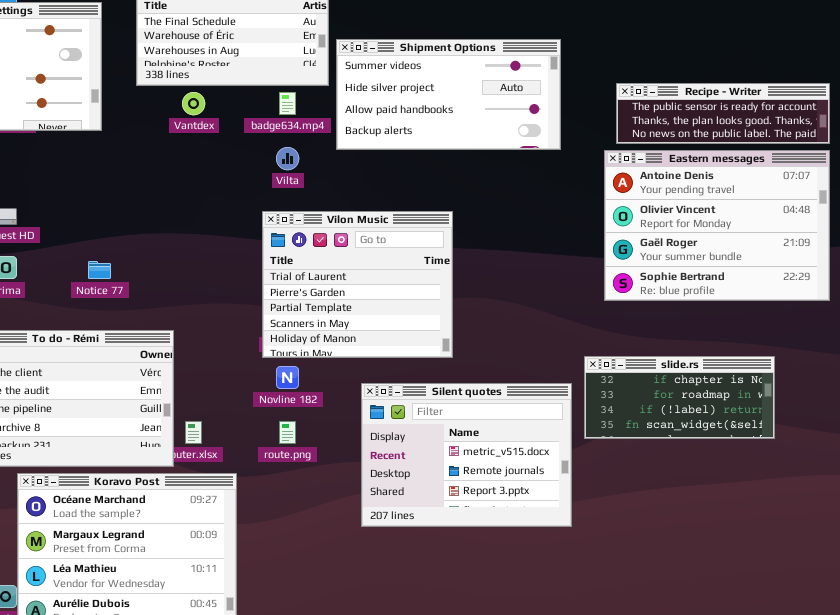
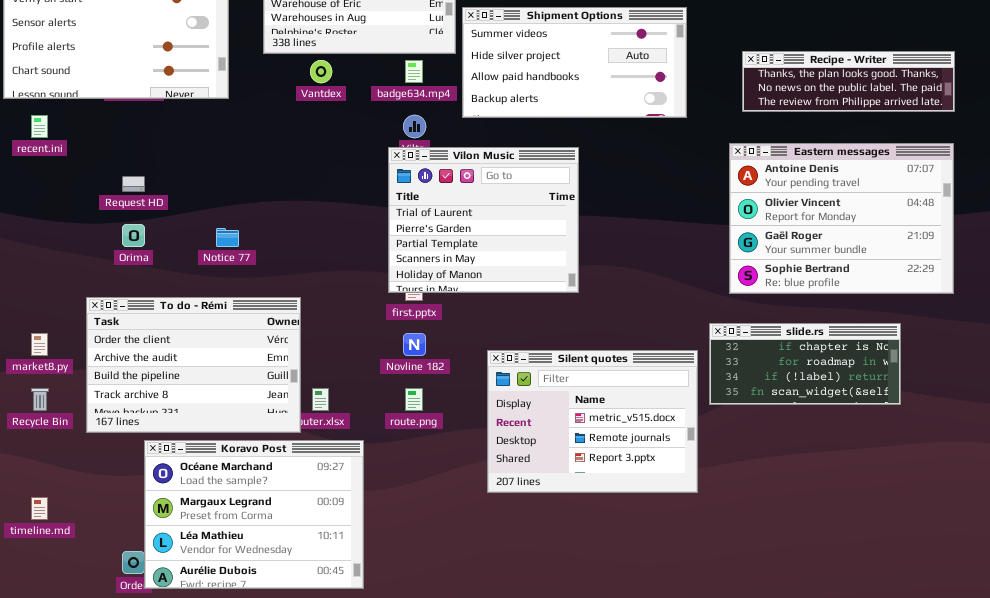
Recipe - Writer: [616,83,830,144] -> [742,51,955,112], scrolled down 1 row
Eastern messages: [604,150,830,301] -> [729,143,954,294], moved
Vilon Music: [262,211,453,358] -> [388,147,579,293], moved

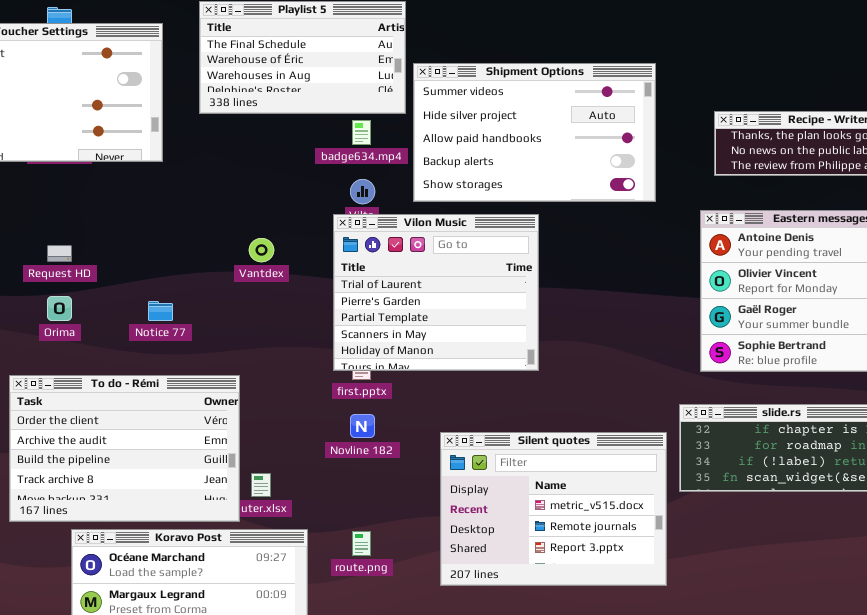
Shipment Options: [462,7,687,118] -> [413,63,656,202], resized
Vantdex: [310,60,332,83] -> [249,238,274,262], moved
route.png: [405,388,423,411] -> [352,531,371,556], moved

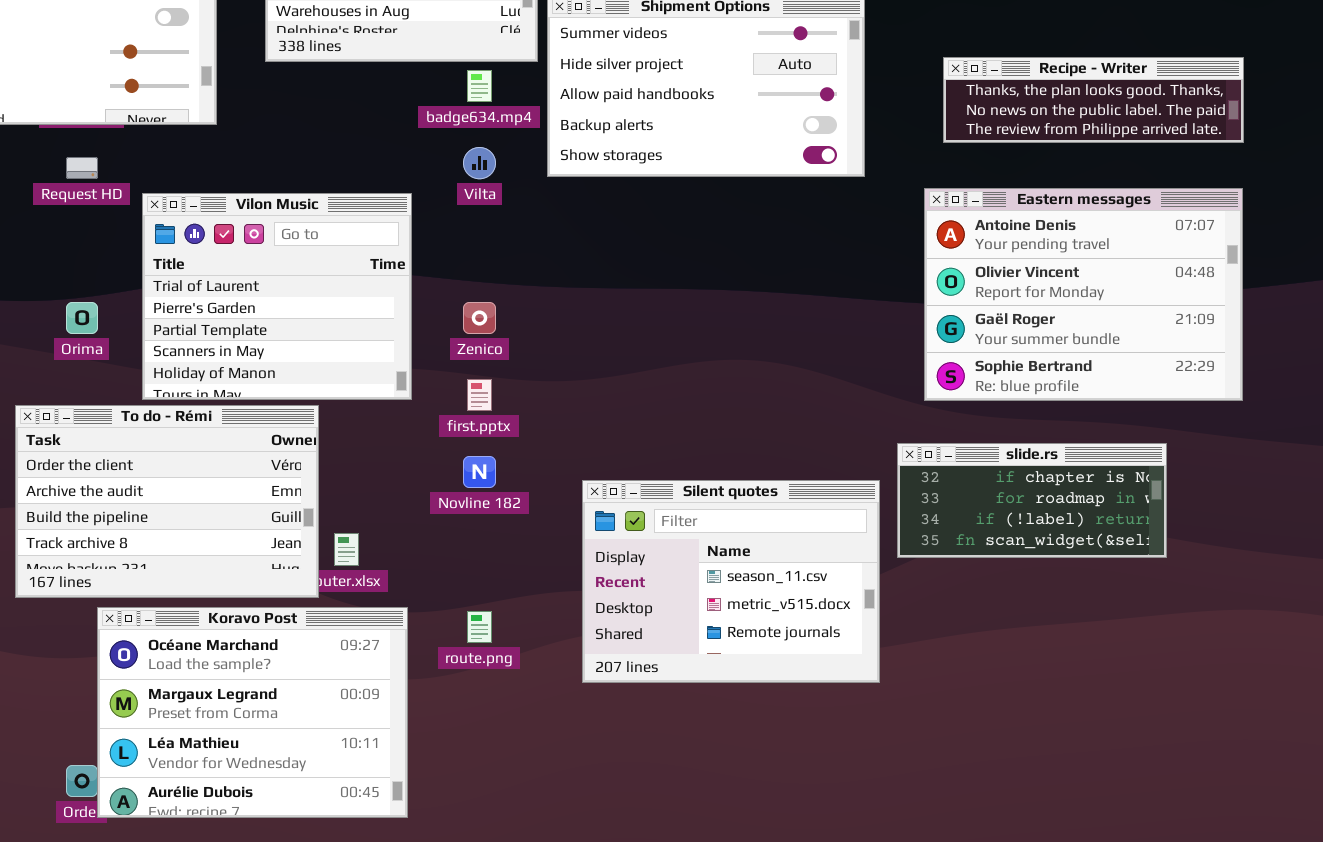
Vilon Music: [333,214,539,371] -> [142,193,412,400], moved
Request HD: [47,245,72,262] -> [66,157,98,179], moved
Silent quotes: [440,432,667,586] -> [582,480,880,683], scrolled up 1 row

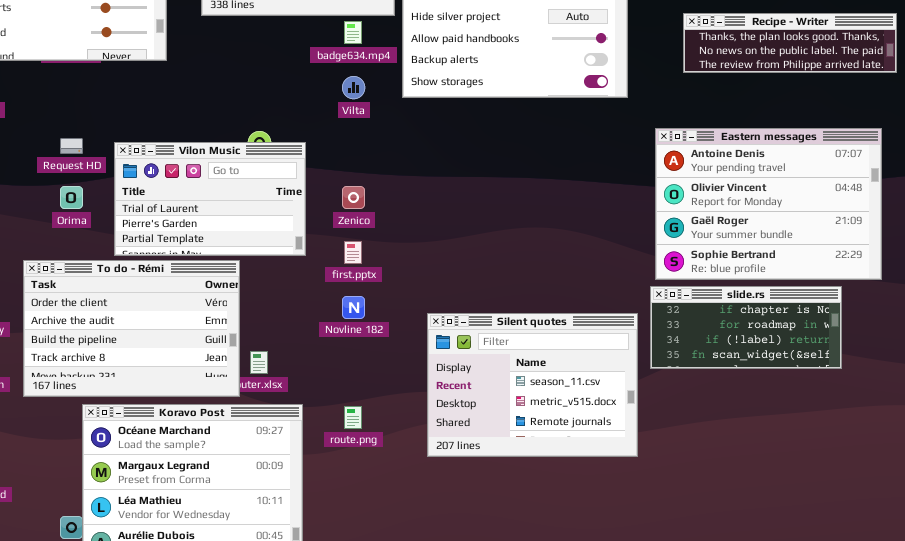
Request HD: [66,157,98,179] -> [60,138,83,154], moved
Eastern messages: [924,188,1243,401] -> [655,128,882,280], moved
Vilon Music: [142,193,412,400] -> [114,142,306,256], resized

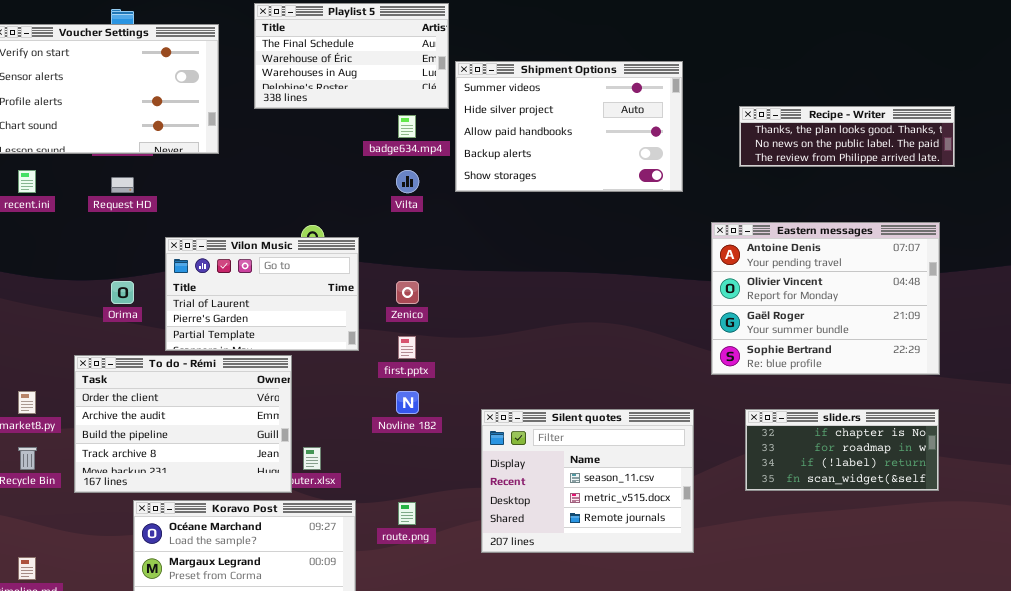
Request HD: [60,138,83,154] -> [111,177,134,193], moved
slide.rs: [650,286,842,369] -> [745,409,939,491], moved

